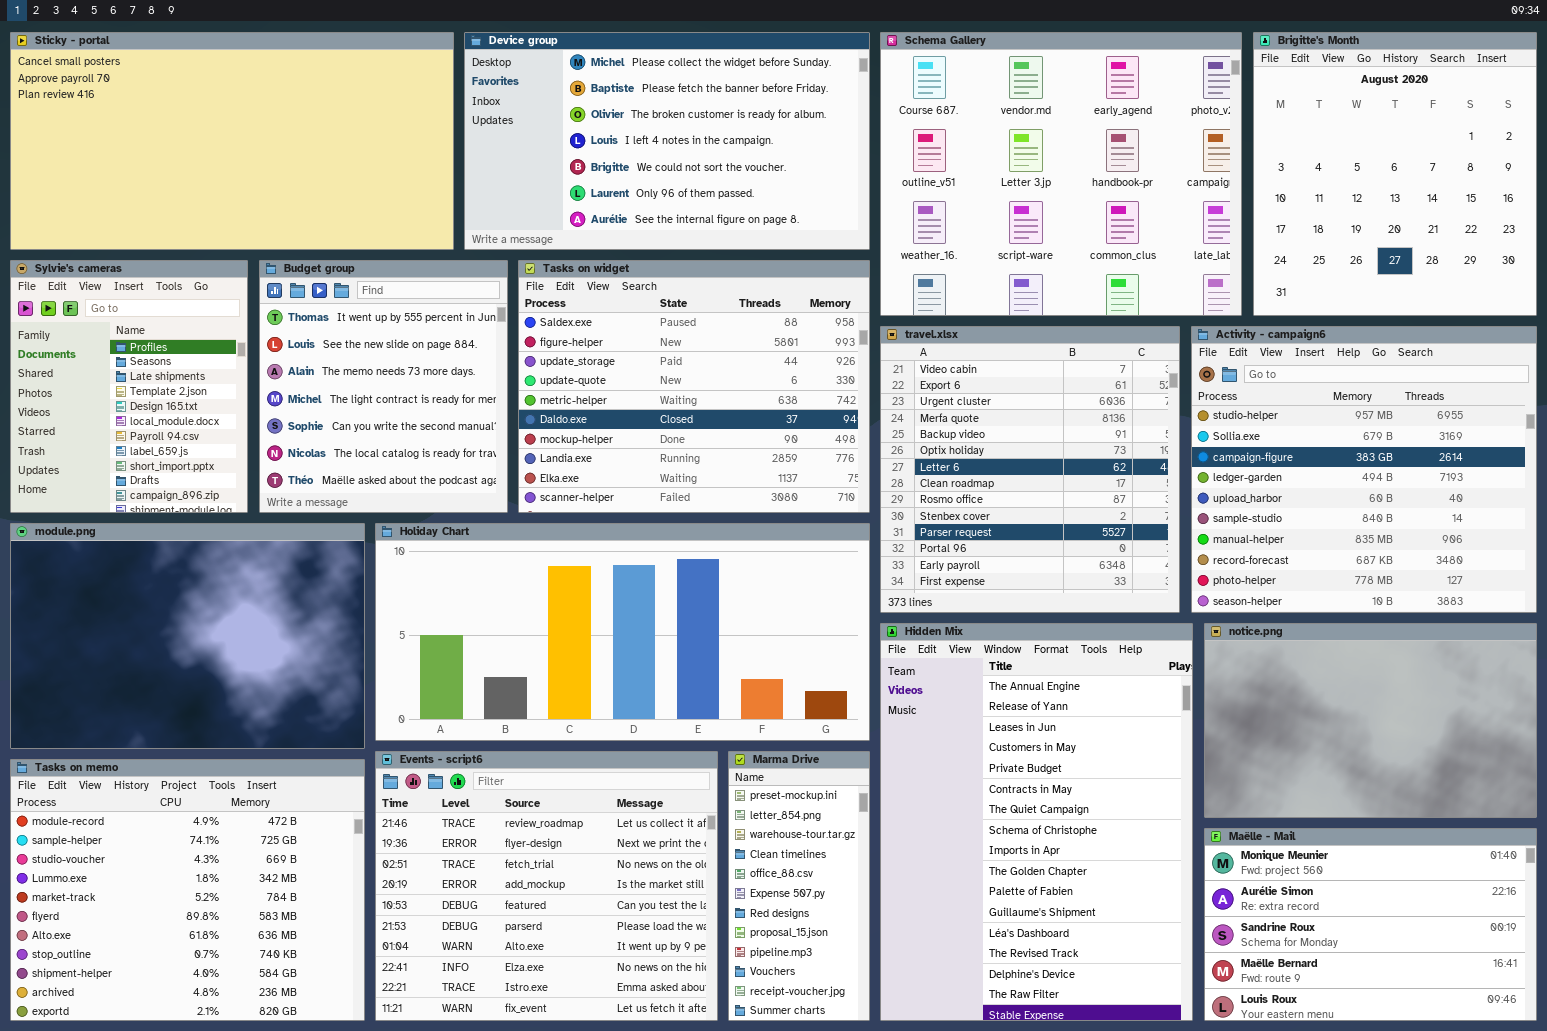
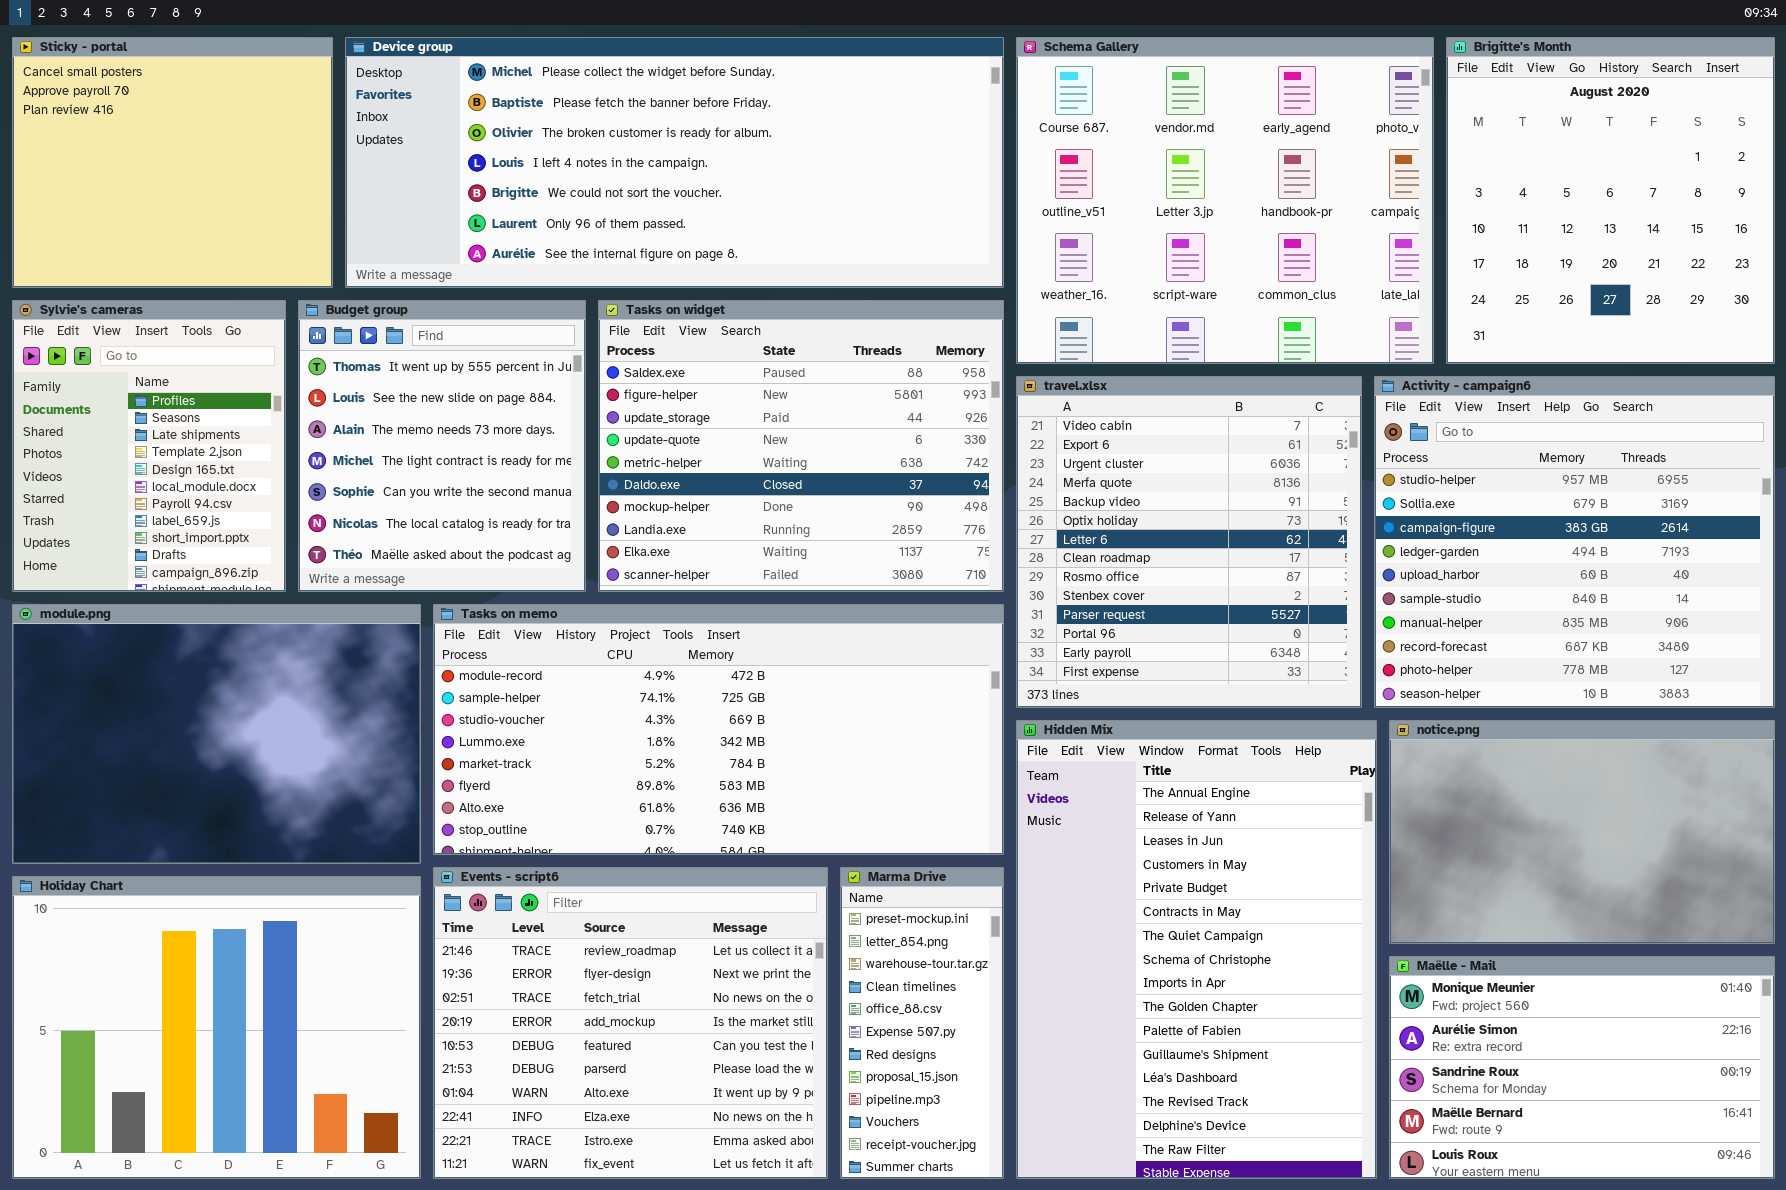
Sticky - portal: [10,32,454,250] -> [12,37,333,288], resized
Device group: [464,32,870,250] -> [345,37,1004,288], resized
Holiday Chart: [375,523,870,741] -> [12,876,421,1179], moved, resized
Tasks on memo: [10,759,365,1021] -> [433,604,1004,855], moved, resized

